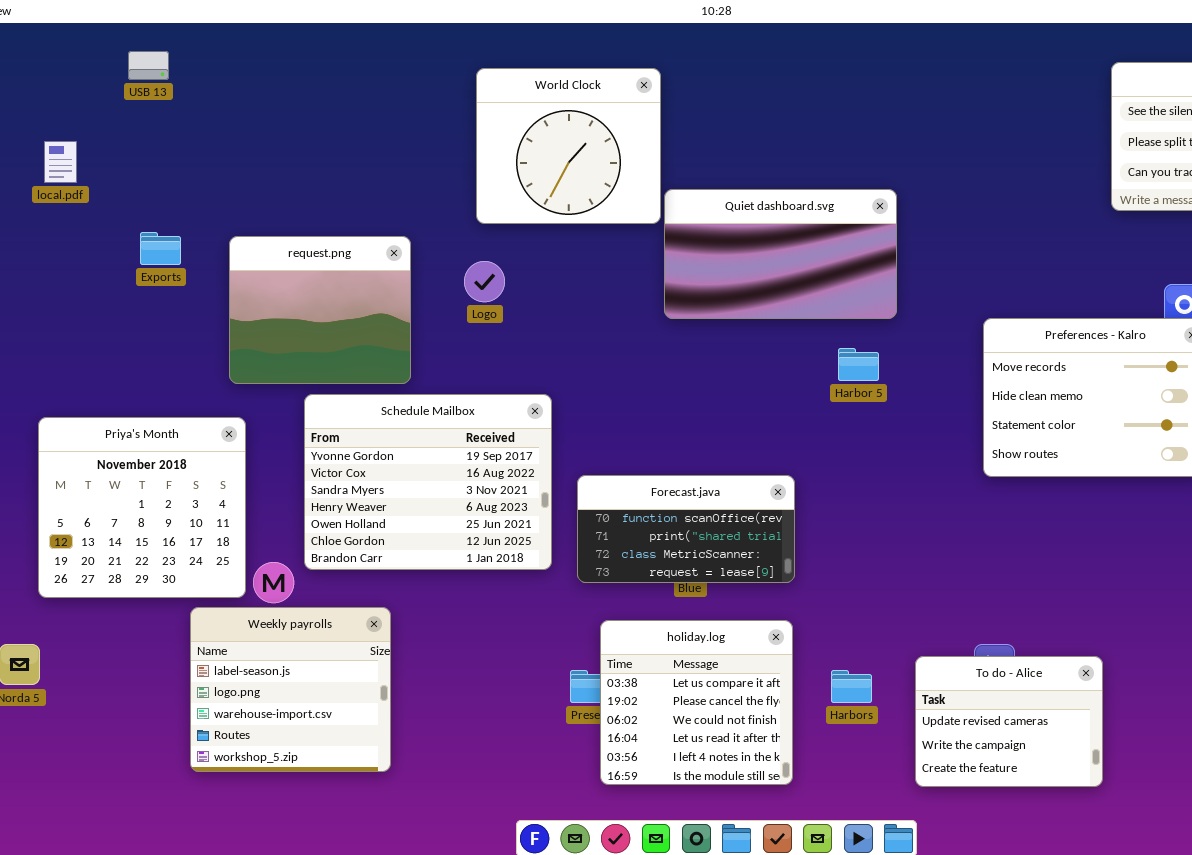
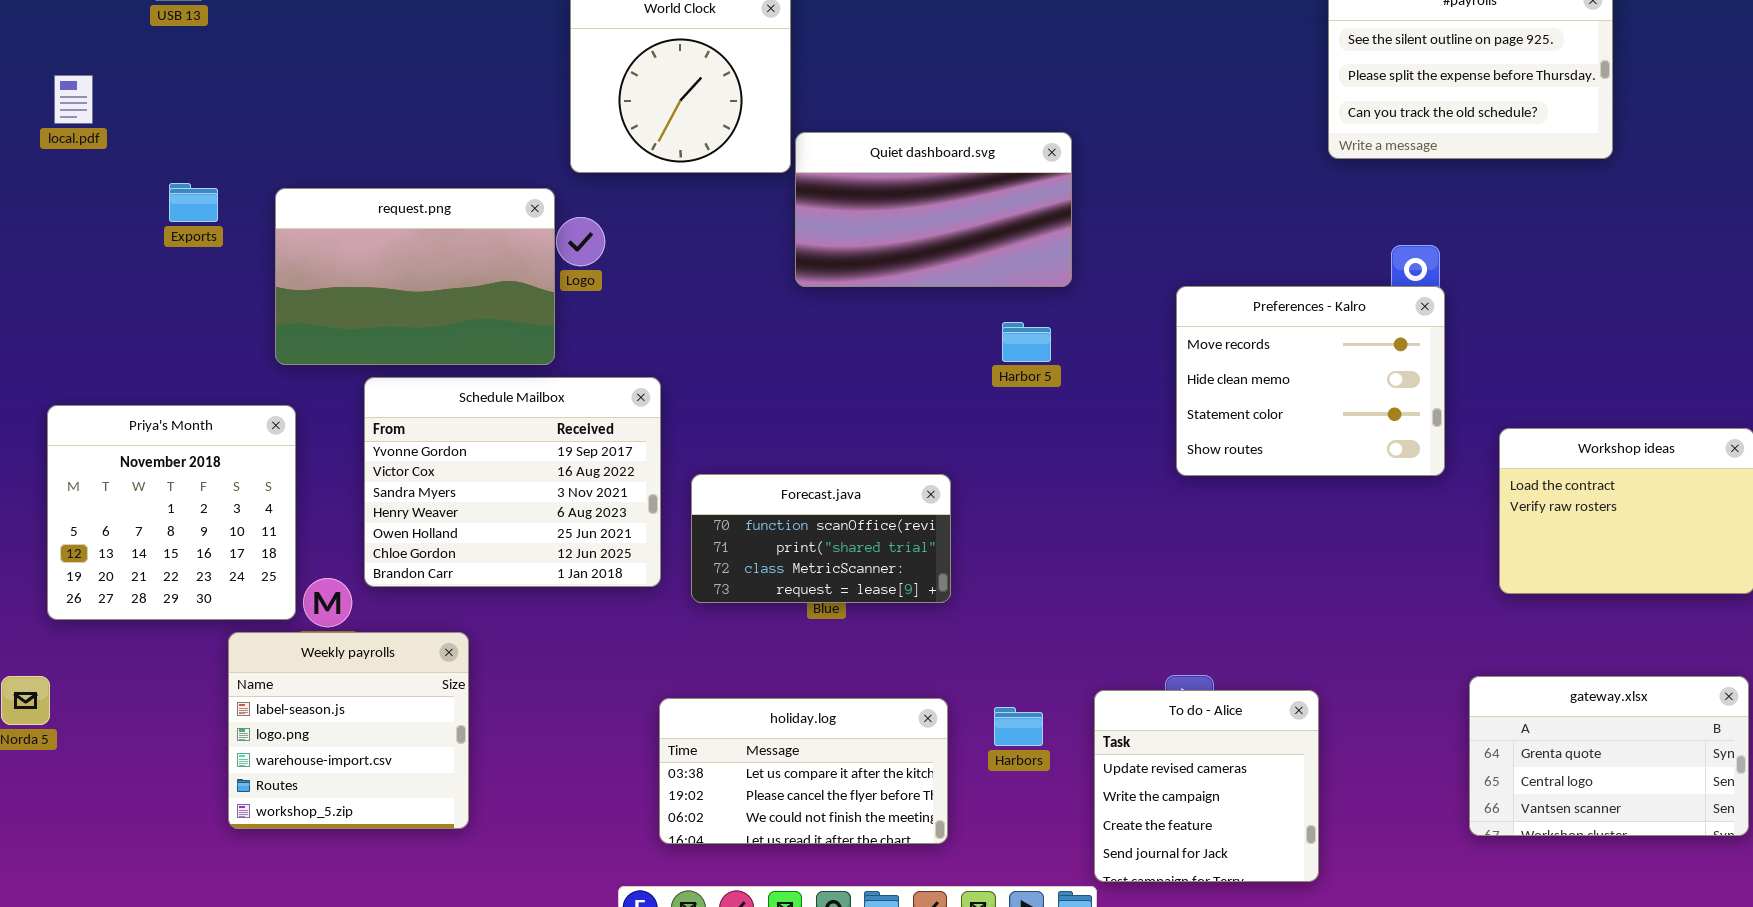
request.png: [229,236,411,384] -> [275,188,555,365], resized
holiday.log: [600,620,793,785] -> [659,698,948,844], resized
To do - Alice: [915,656,1103,787] -> [1094,690,1319,882], resized

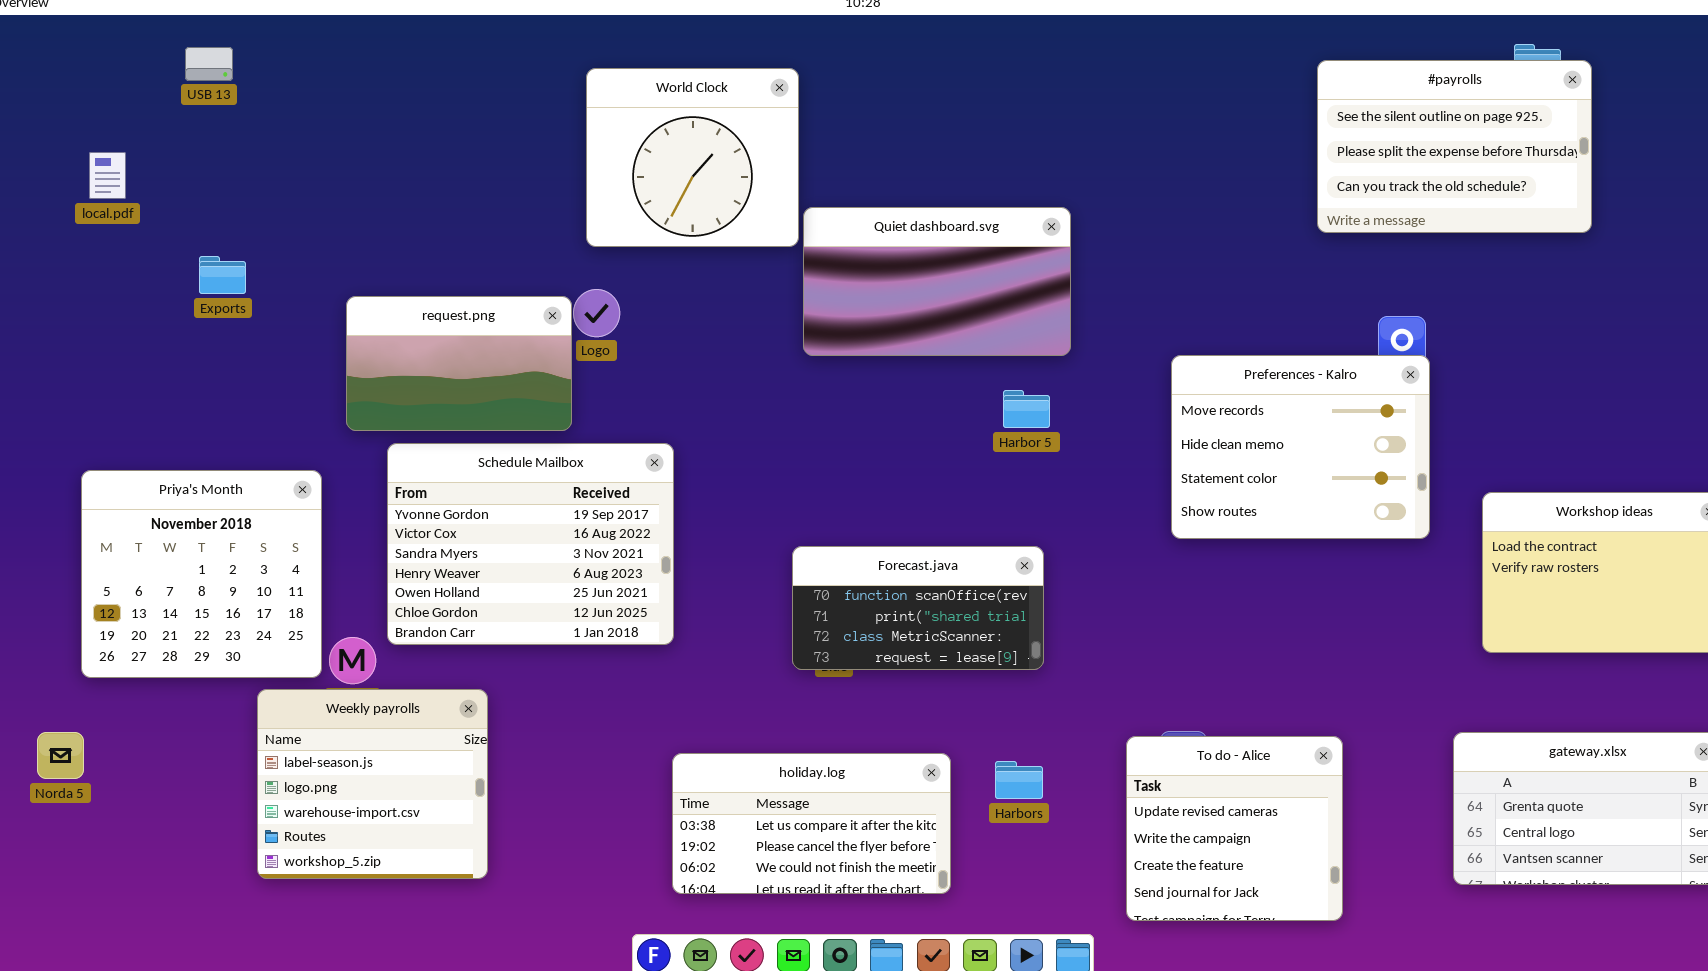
request.png: [275,188,555,365] -> [346,296,572,431], resized
Forecast.java: [691,474,951,603] -> [792,546,1044,670], moved
To do - Alice: [1094,690,1319,882] -> [1126,736,1343,921], moved

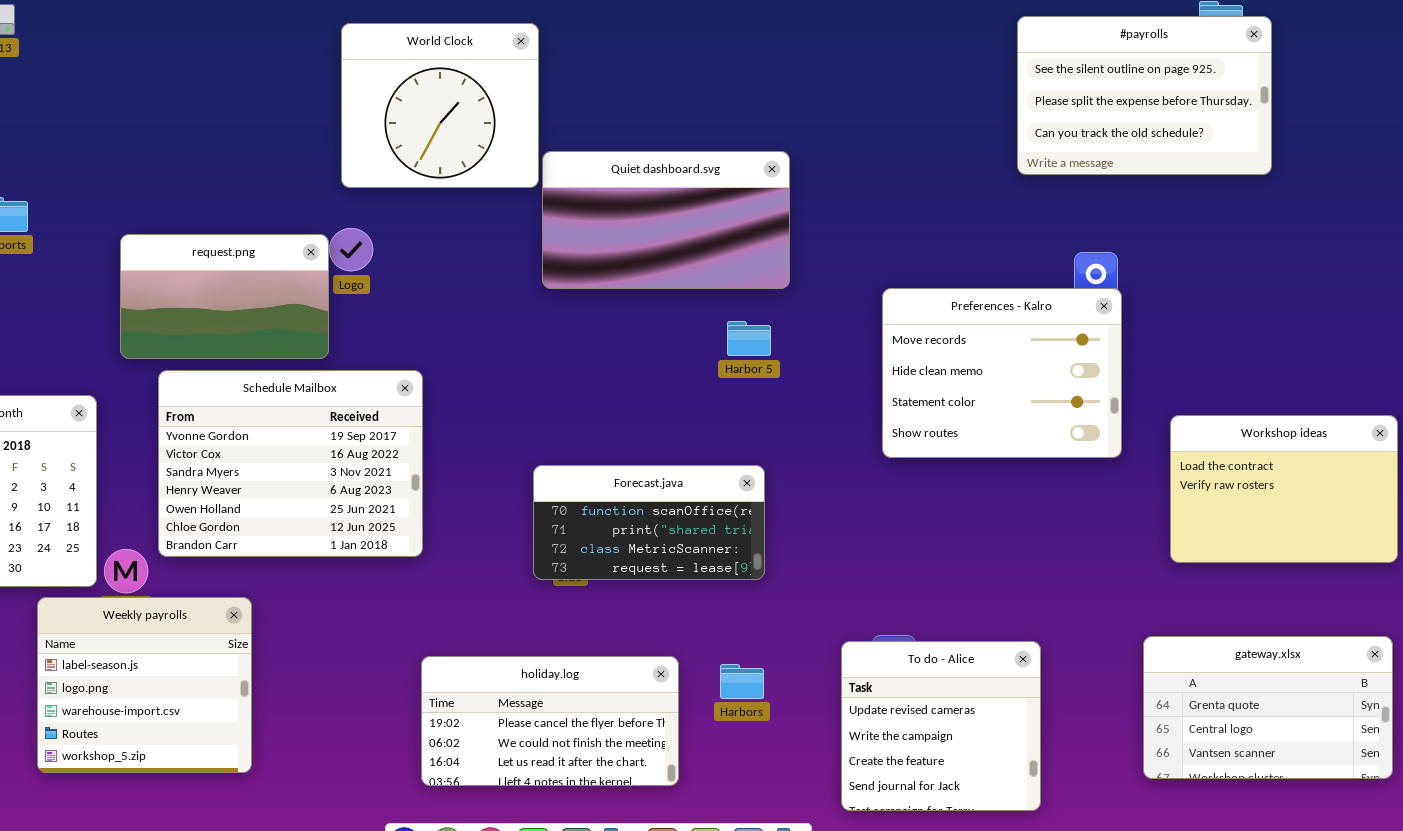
holiday.log: [672,753,951,894] -> [421,656,679,786], scrolled down 1 row

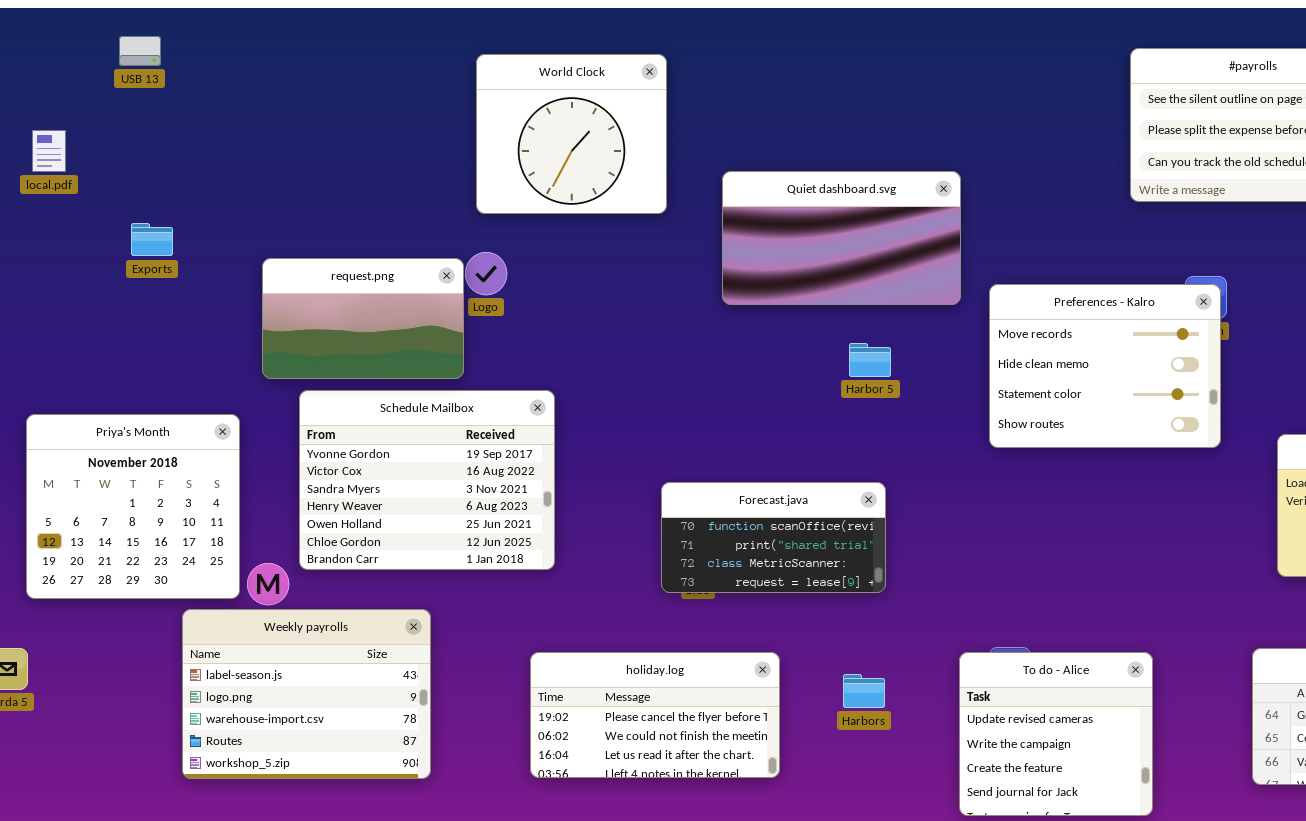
Quiet dashboard.svg: [542,151,790,289] -> [722,171,961,305], moved
Preferences - Kalro: [882,288,1122,458] -> [989,284,1221,448], moved
Weekly payrolls: [37,597,252,773] -> [182,609,431,779], resized
holiday.log: [421,656,679,786] -> [530,652,780,778], moved

